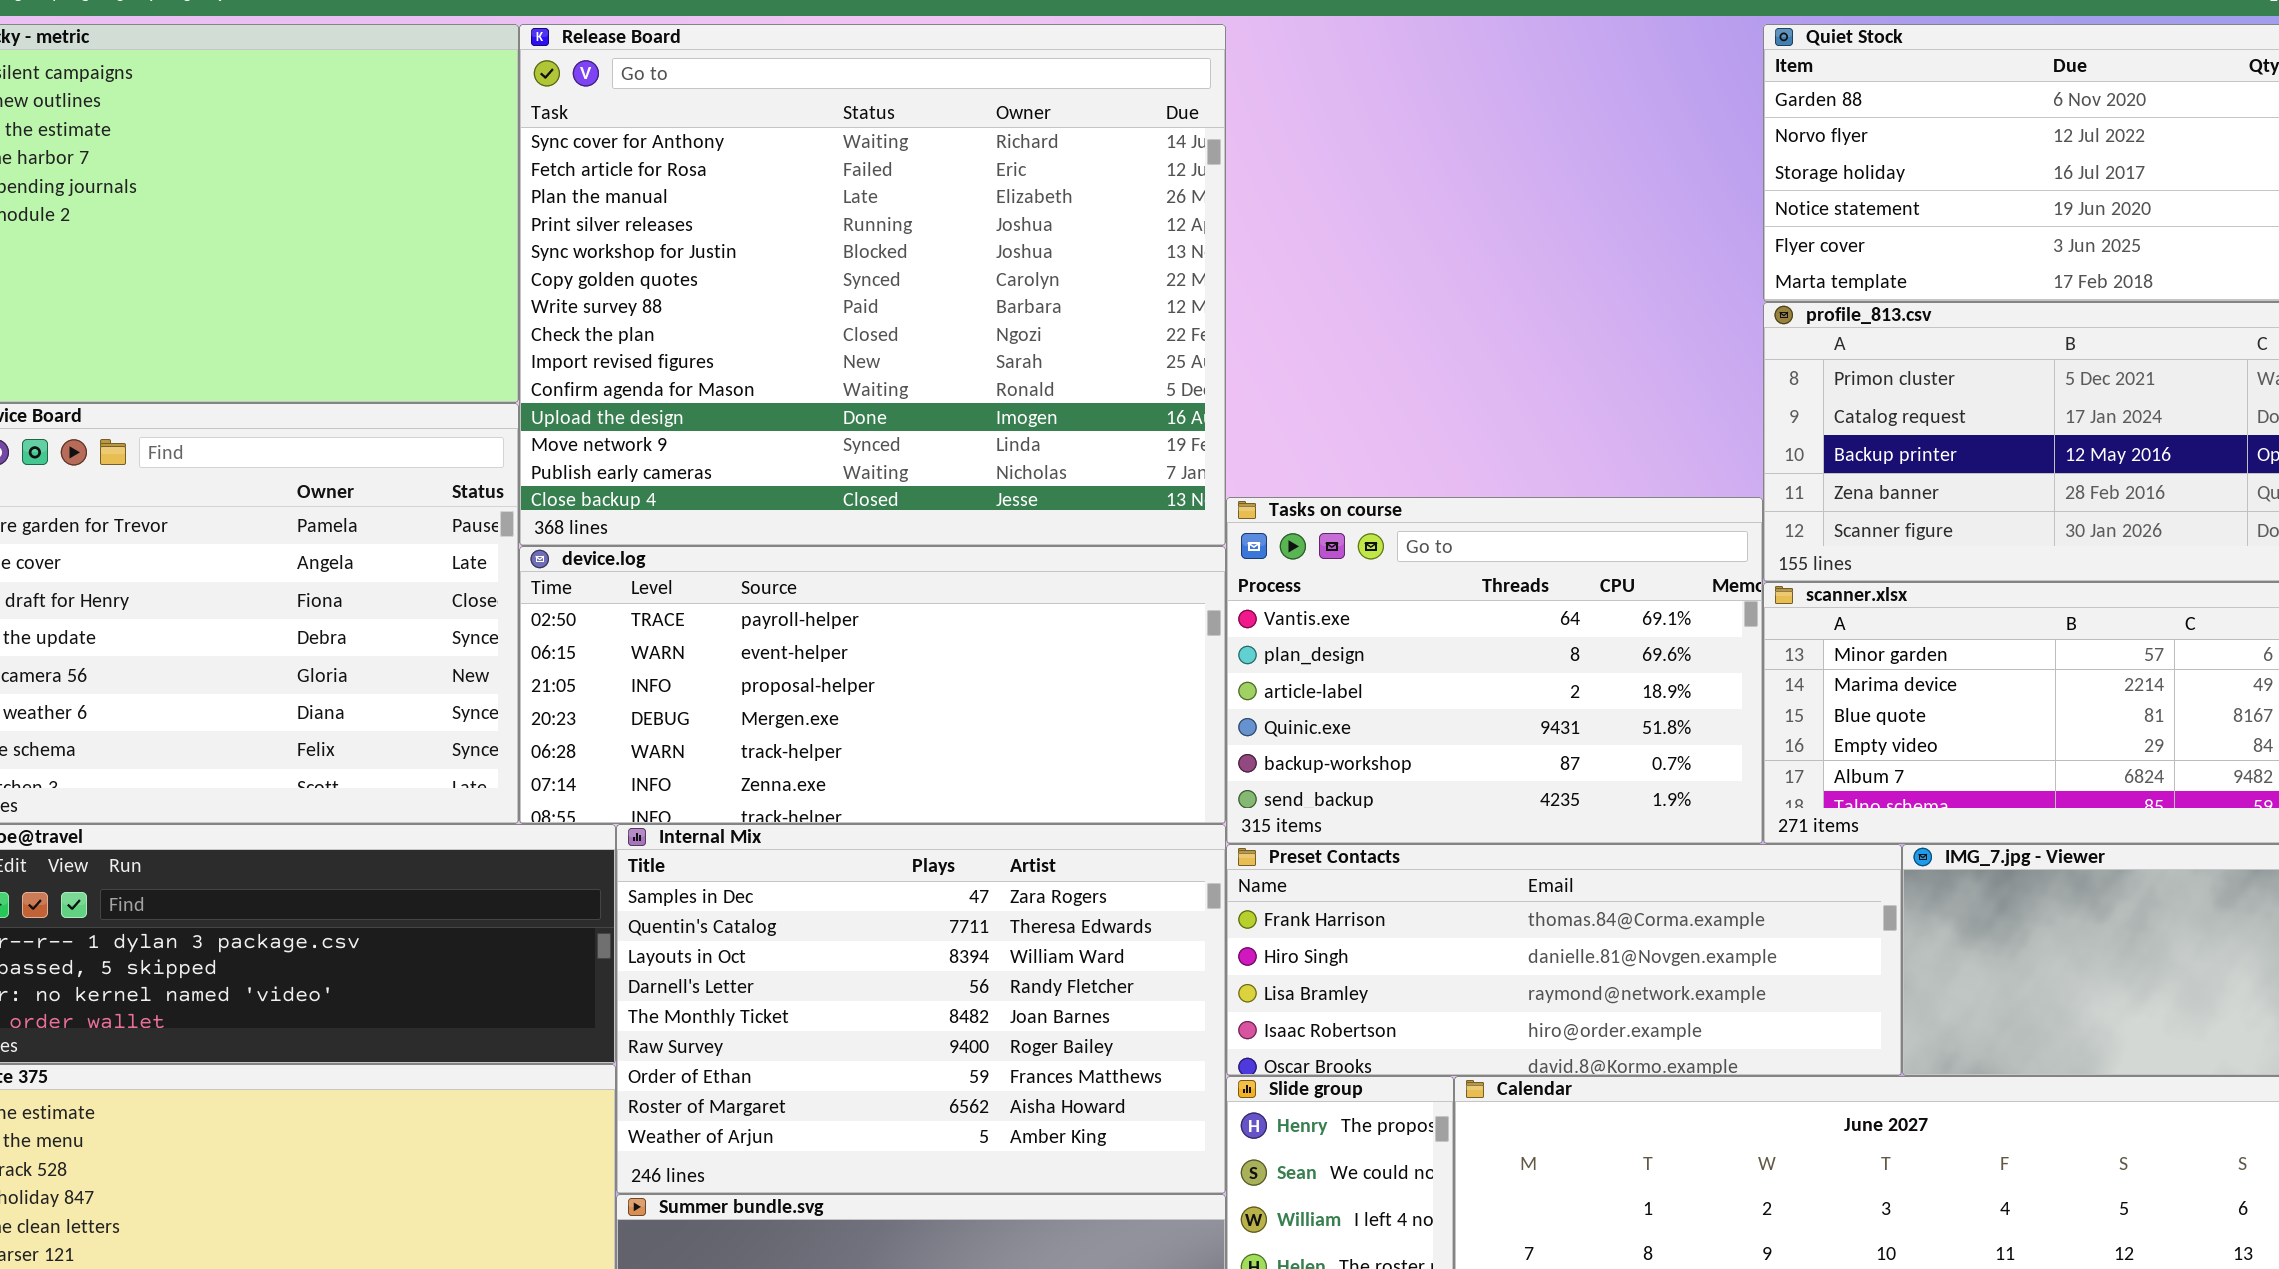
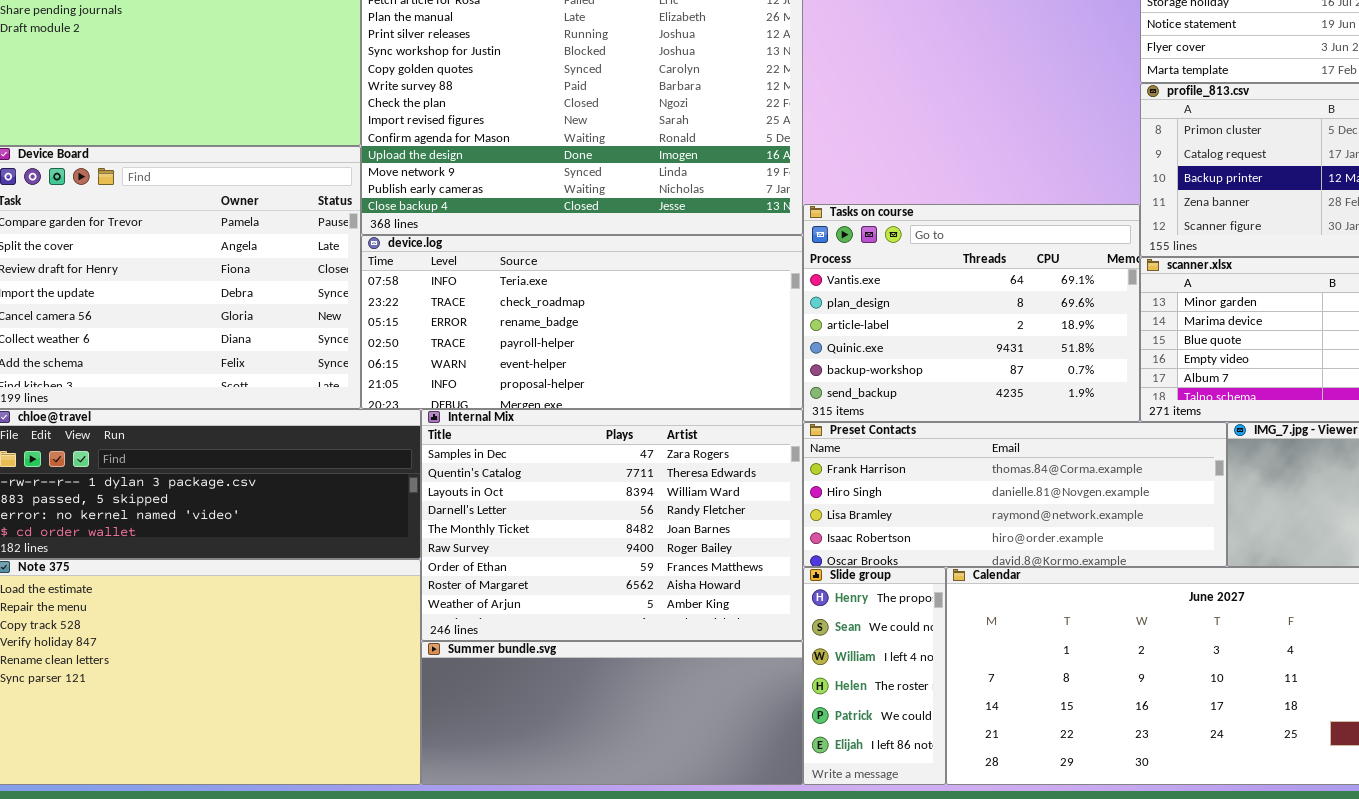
device.log: [519,546,1226,824] -> [361,235,803,409], scrolled up 3 rows

